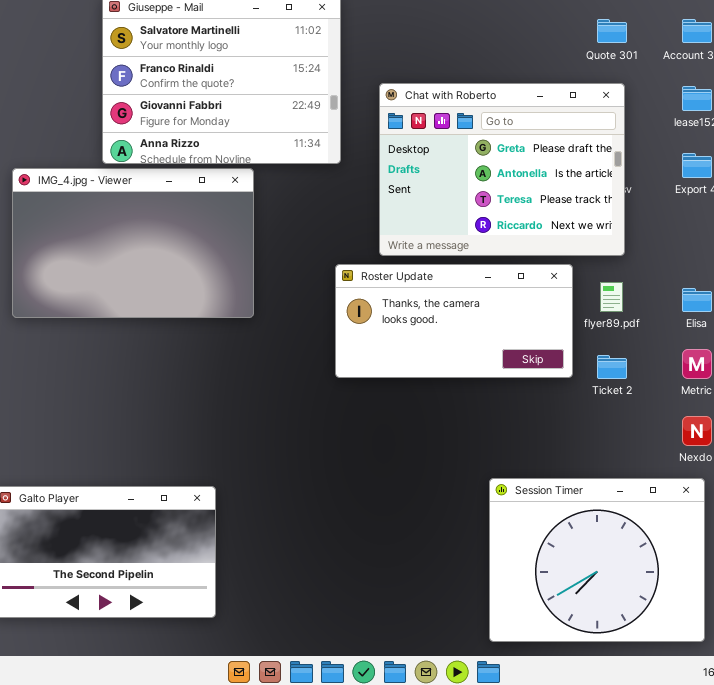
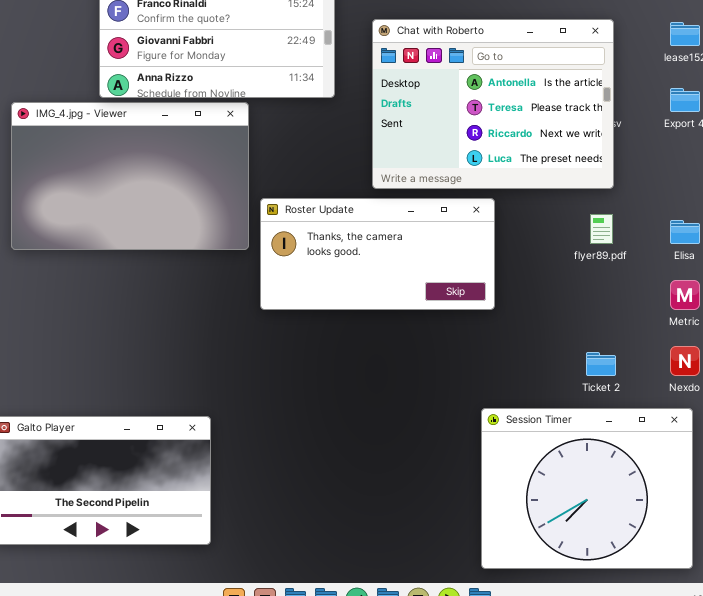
Chat with Roberto: [379,83,625,256] -> [372,19,614,189], scrolled down 1 row
Roster Update: [335,264,573,378] -> [260,198,495,310], moved
Ticket 2: [597,355,627,379] -> [586,352,616,376], moved

